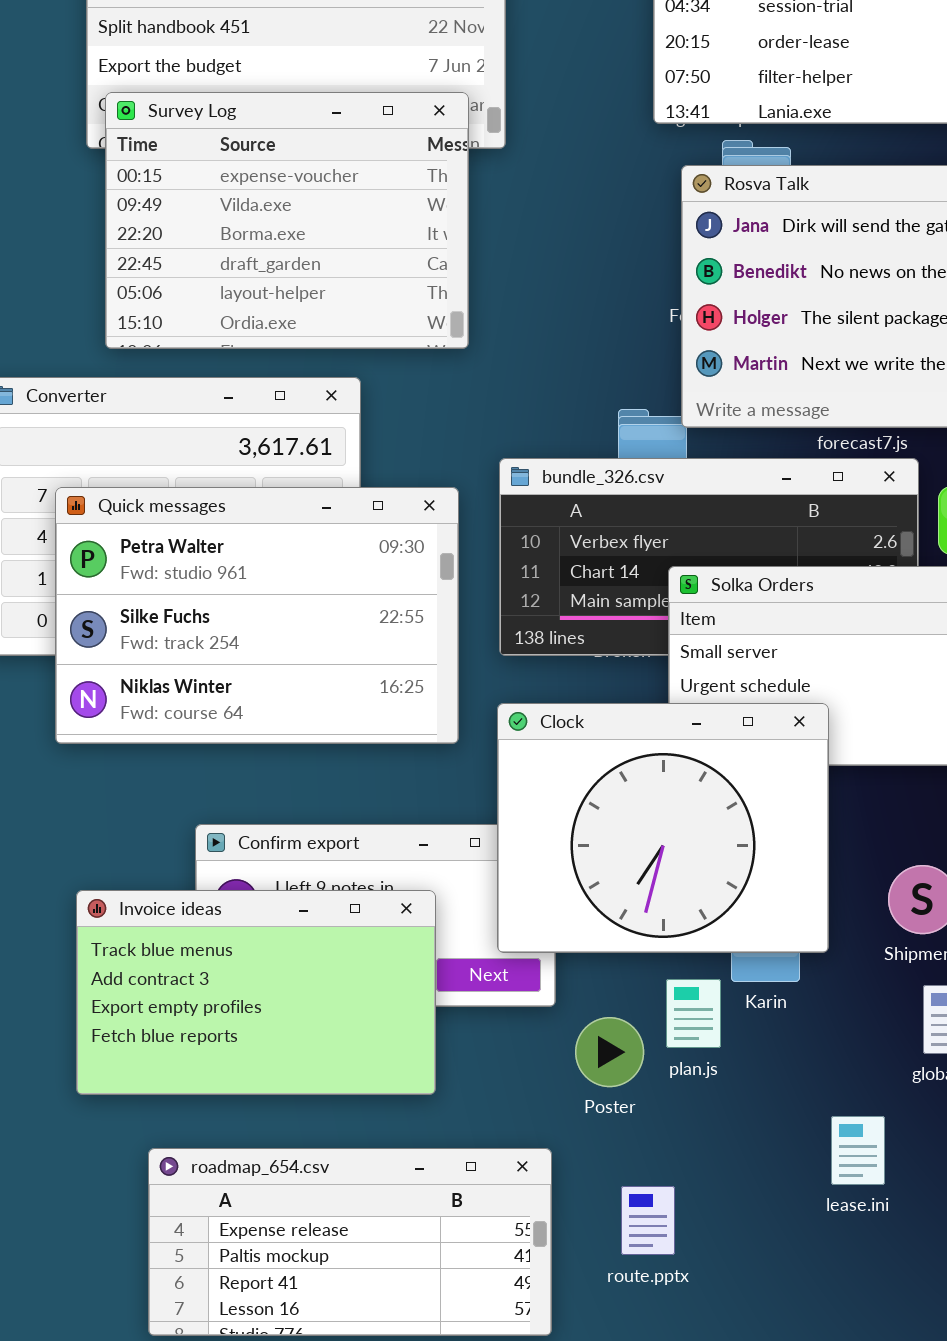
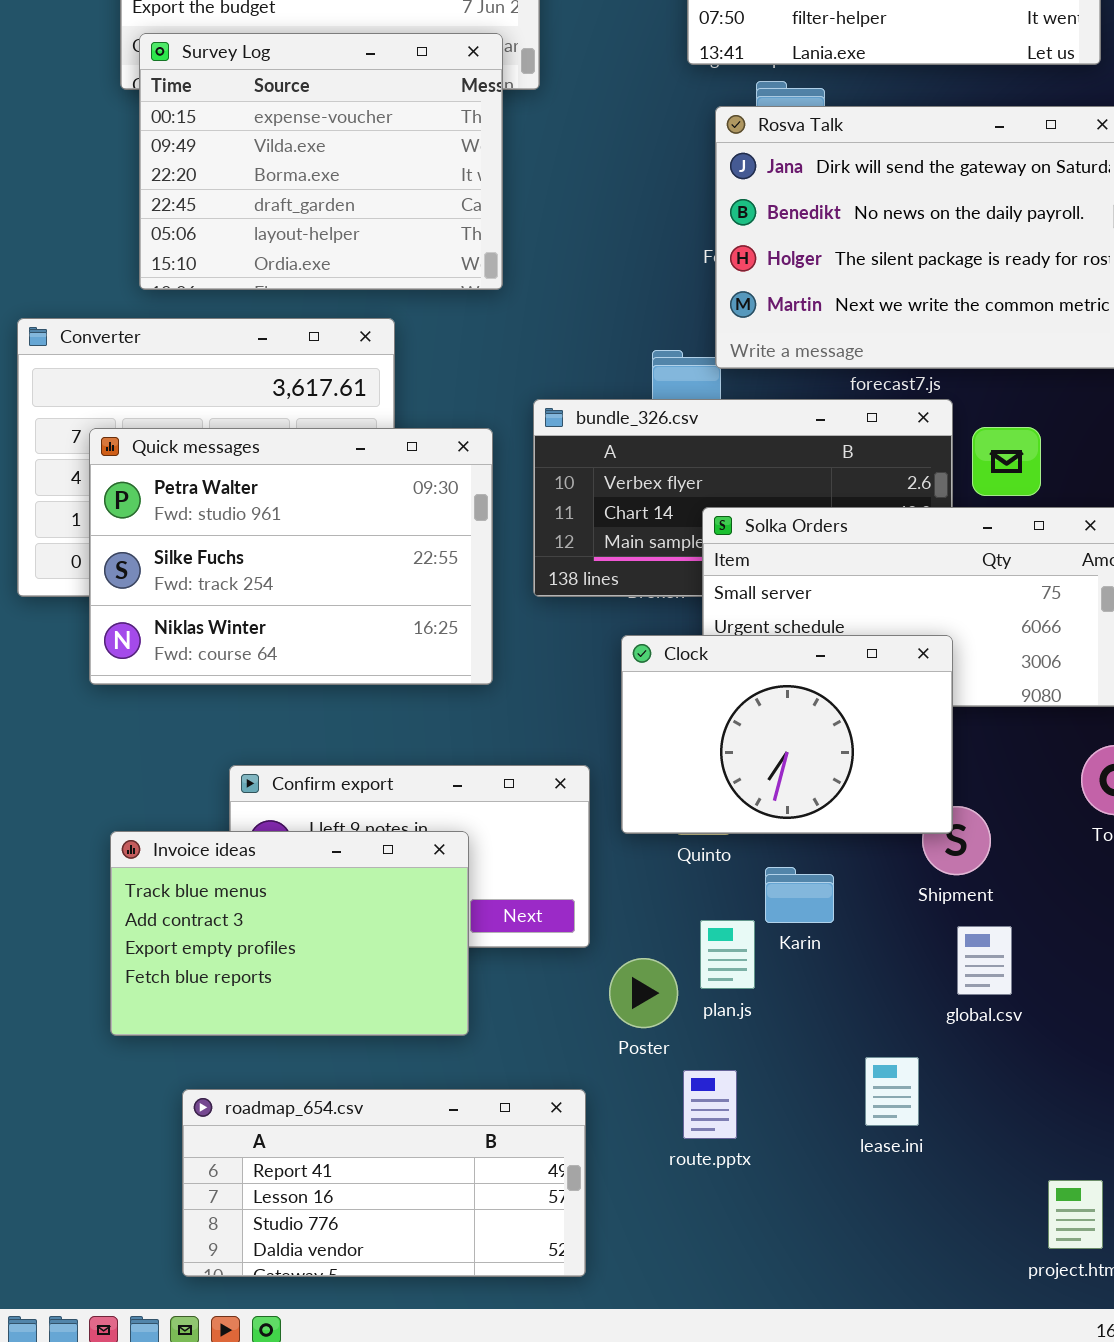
Clock: [497,703,829,953] -> [621,635,953,834], moved, resized
roadmap_654.csv: [148,1148,552,1336] -> [182,1089,586,1277], scrolled down 2 rows
route.pptx: [621,1186,675,1255] -> [683,1070,737,1139], moved

